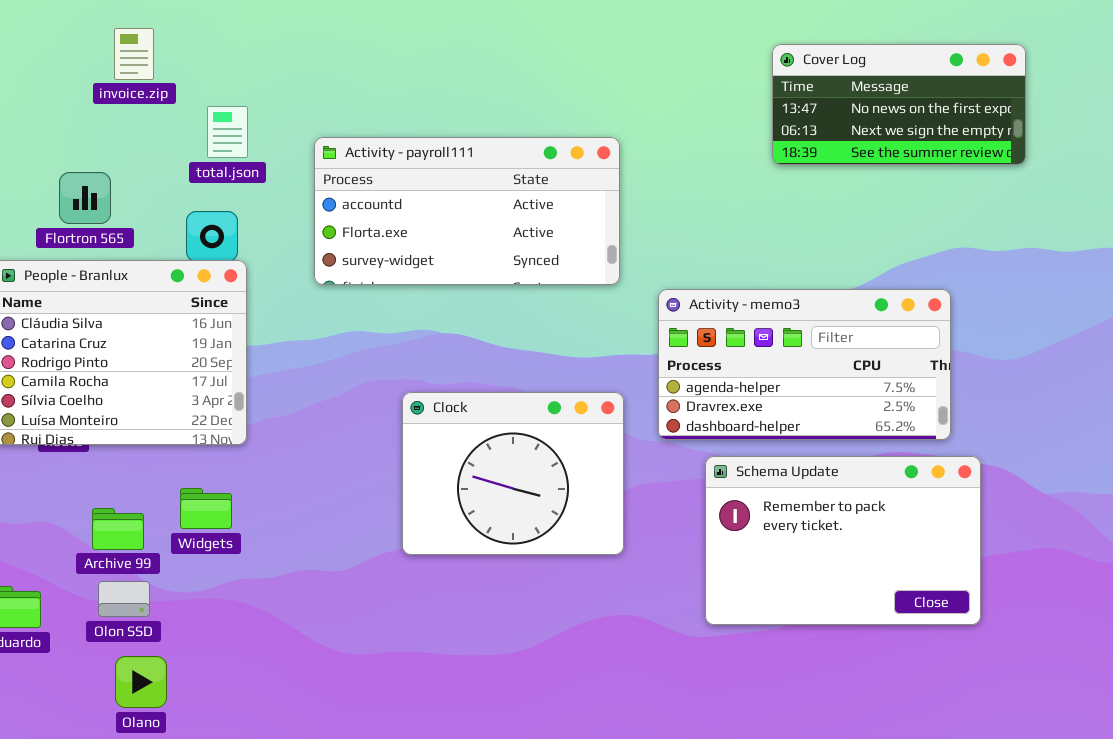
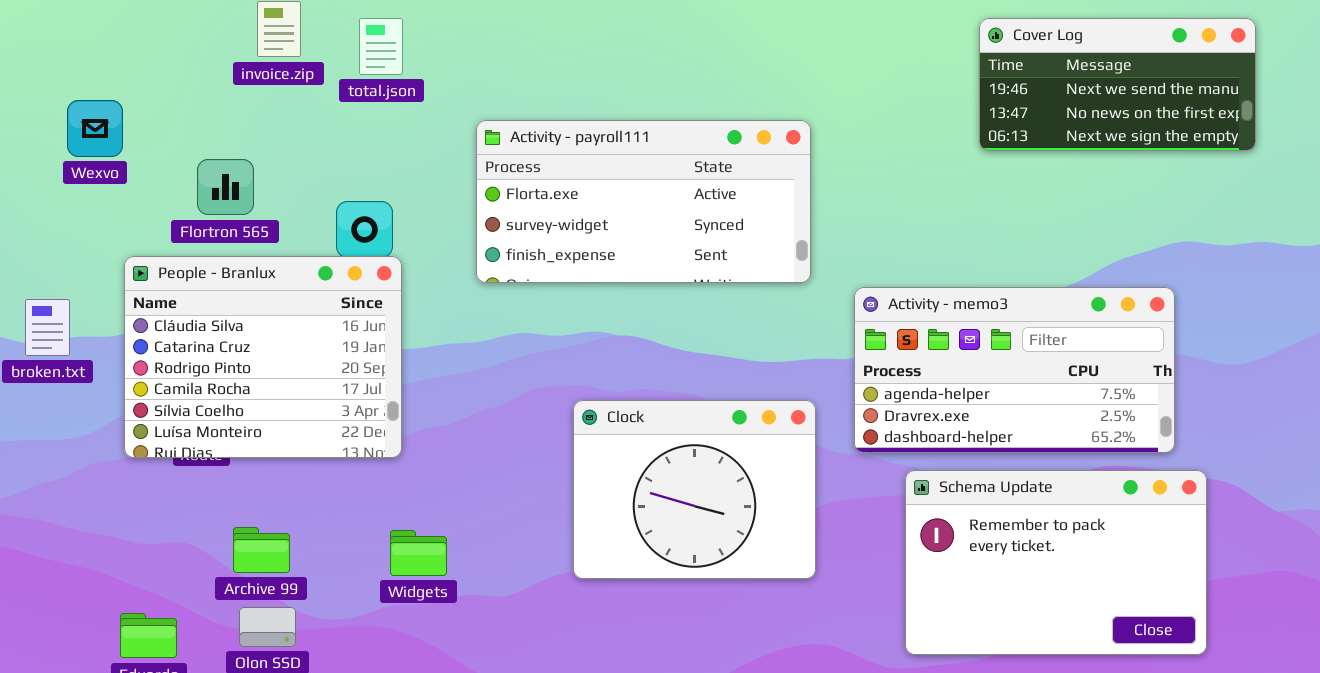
Cover Log: [772,44,1026,165] -> [979,18,1256,151], scrolled up 1 row
total.json: [207,106,248,158] -> [359,18,403,75], moved
Activity - payroll111: [314,137,620,285] -> [476,120,811,283], scrolled down 1 row
Widgets: [180,488,232,529] -> [390,530,447,576], moved

